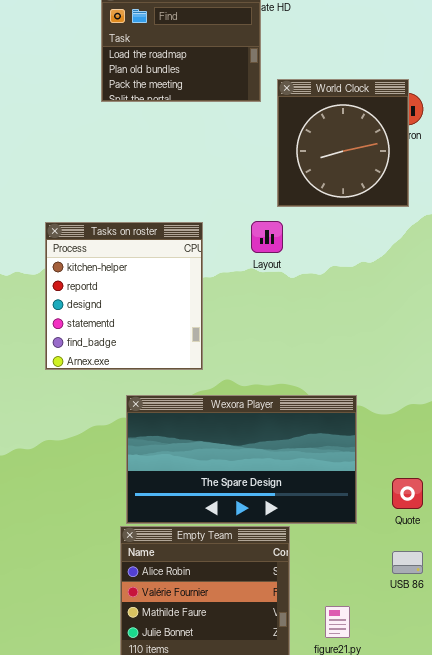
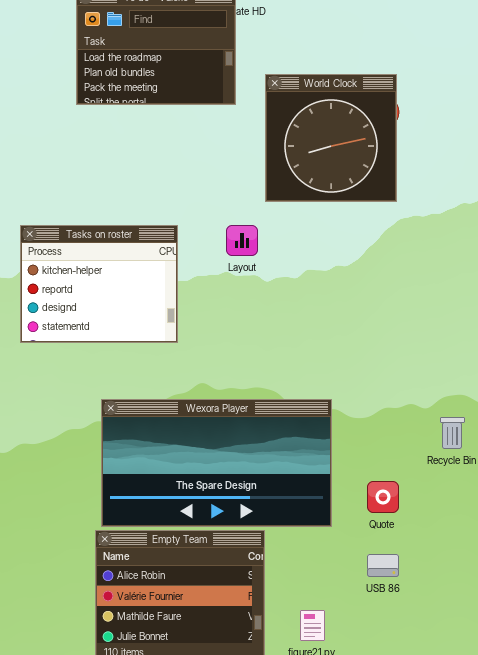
World Clock: [277,79,409,207] -> [265,74,397,202], moved
Tasks on roster: [45,222,203,370] -> [20,225,178,343], resized

